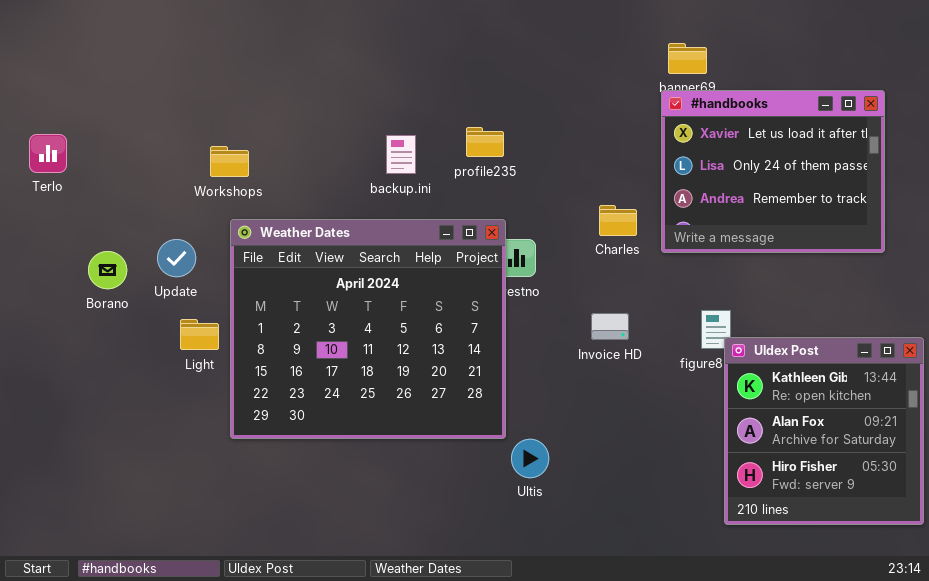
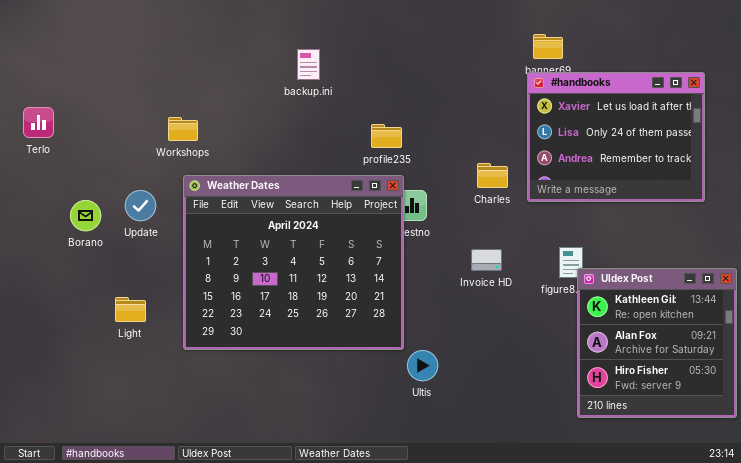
profile235: [466,127,504,157] -> [371,124,402,148], moved
backup.ini: [386,135,416,174] -> [297,49,320,80], moved
Light: [180,319,219,350] -> [115,297,146,322], moved

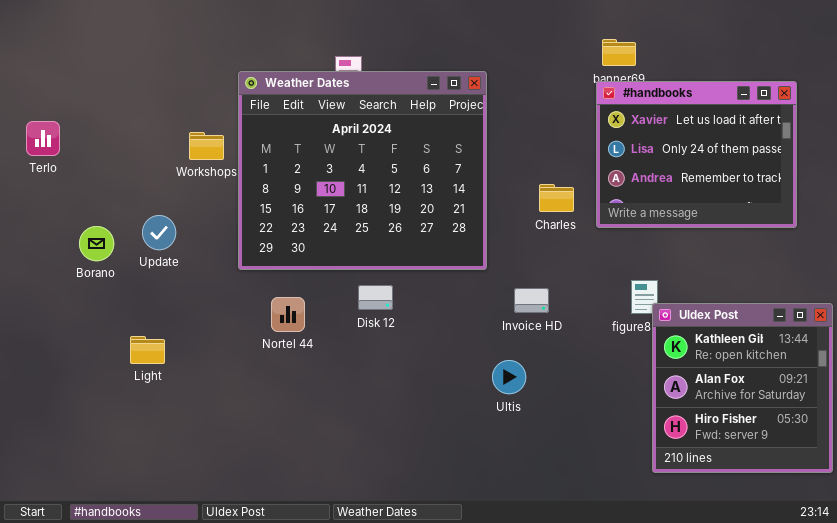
Weather Dates: [183,175,404,350] -> [238,71,487,270], moved
Invoice HD: [471,249,502,271] -> [514,288,549,313], moved
Ultis: [407,350,438,381] -> [492,360,526,394], moved

